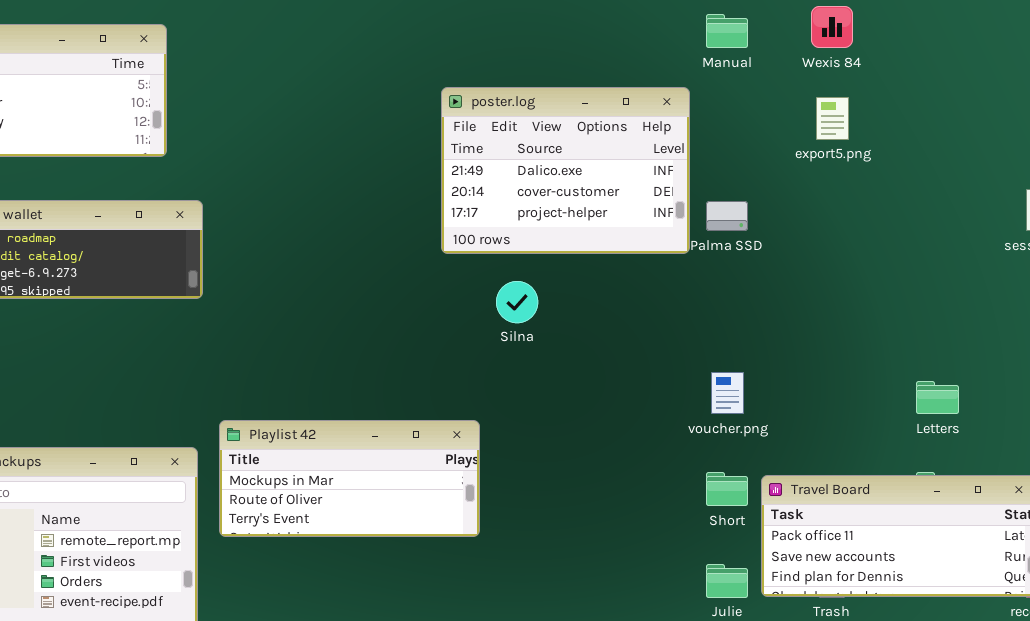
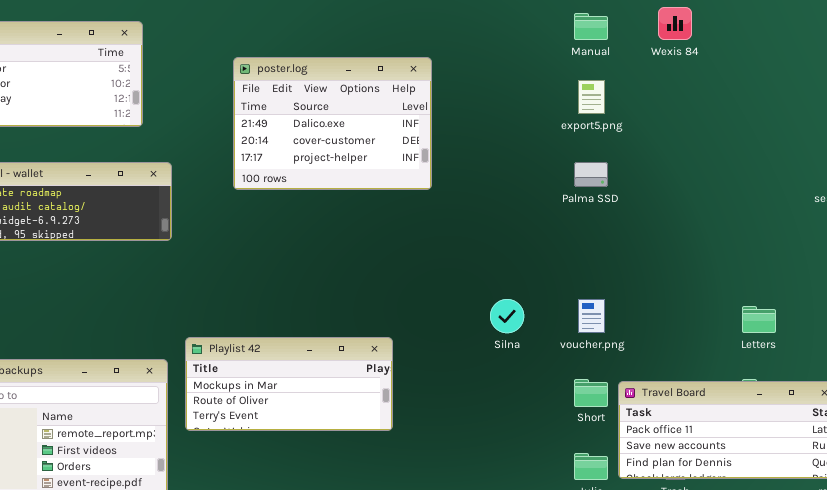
poster.log: [441,87,690,254] -> [233,57,432,190], moved
export5.png: [816,97,849,140] -> [578,80,605,114], moved
Silna: [496,281,538,323] -> [490,299,524,333], moved

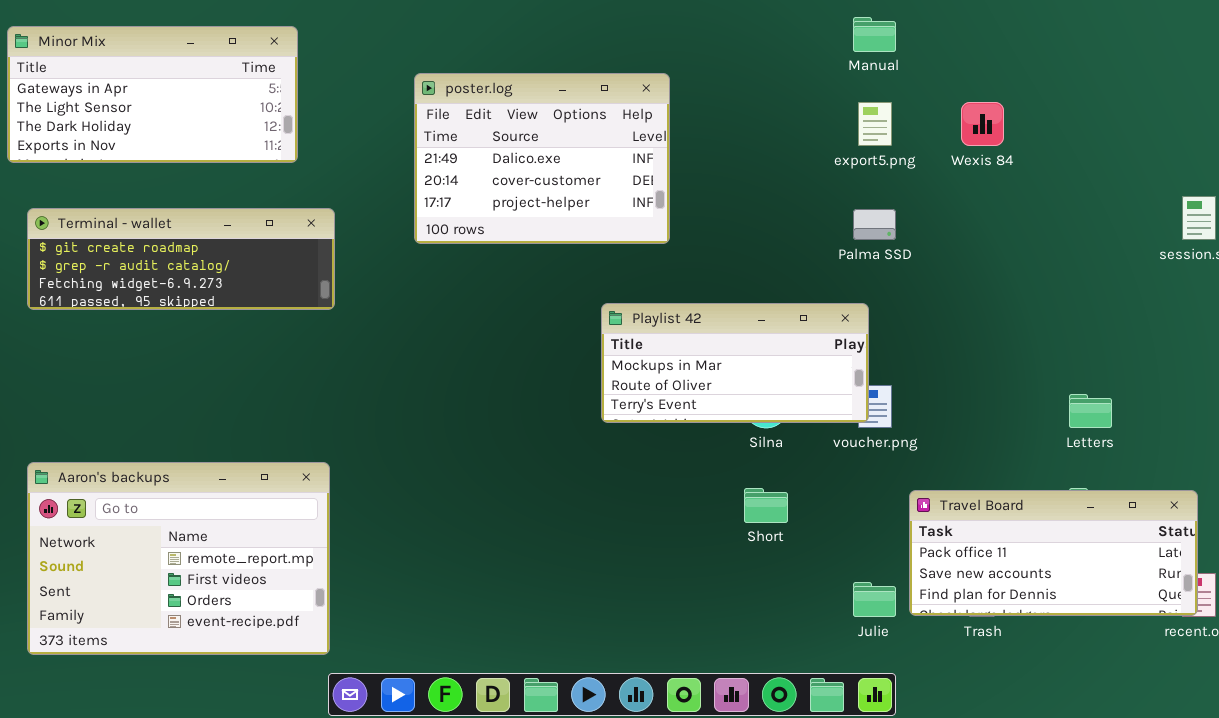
Wexis 84: [658,7,692,40] -> [961,102,1004,146], moved
Playlist 42: [185,337,393,431] -> [601,303,869,423], moved
Short: [574,379,608,407] -> [744,488,788,523], moved

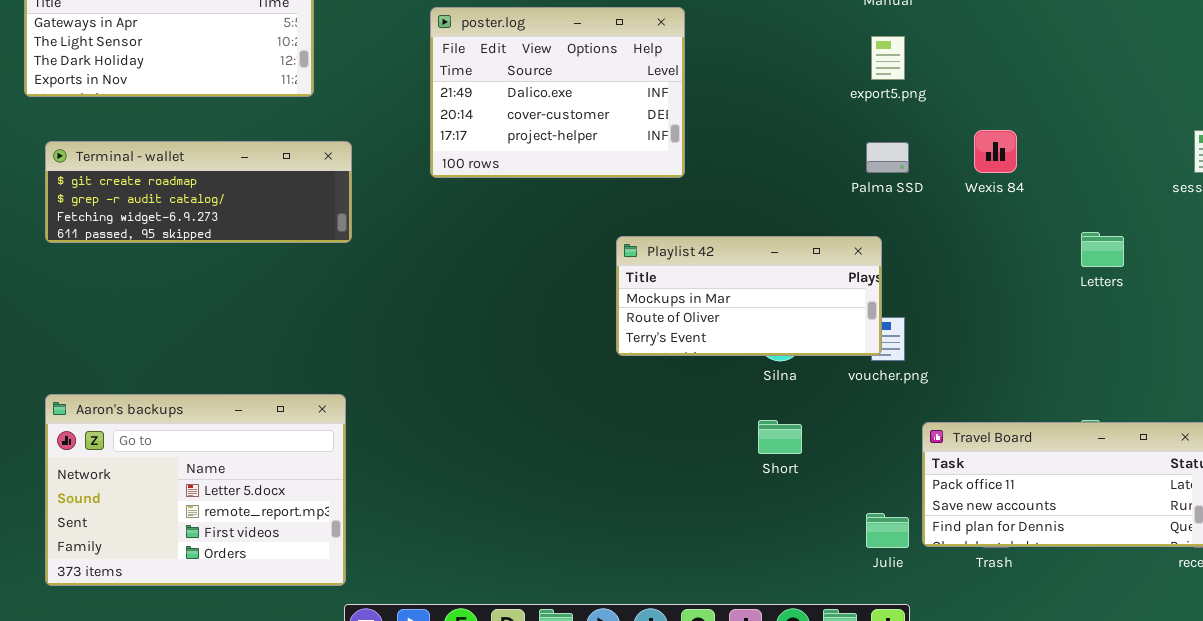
Wexis 84: [961,102,1004,146] -> [974,130,1017,173], moved
Letters: [1069,394,1112,428] -> [1081,232,1124,267], moved
Aaron's backups: [27,462,330,655] -> [45,394,346,586], scrolled up 1 row

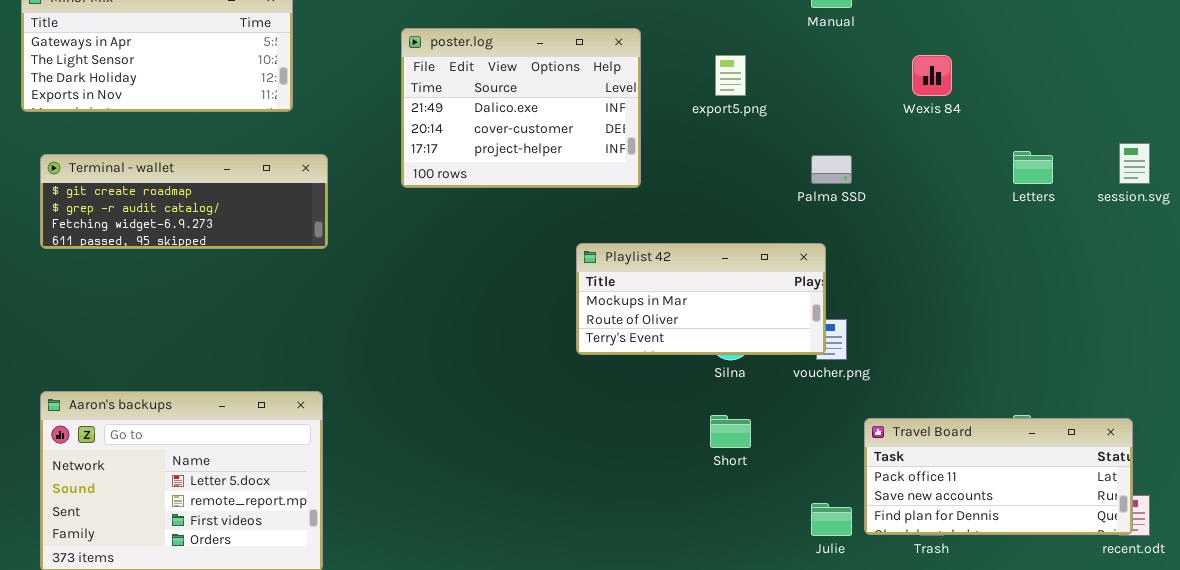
export5.png: [871,36,905,80] -> [715,55,746,96], moved
Wexis 84: [974,130,1017,173] -> [912,55,952,96], moved
Letters: [1081,232,1124,267] -> [1013,151,1053,184], moved

